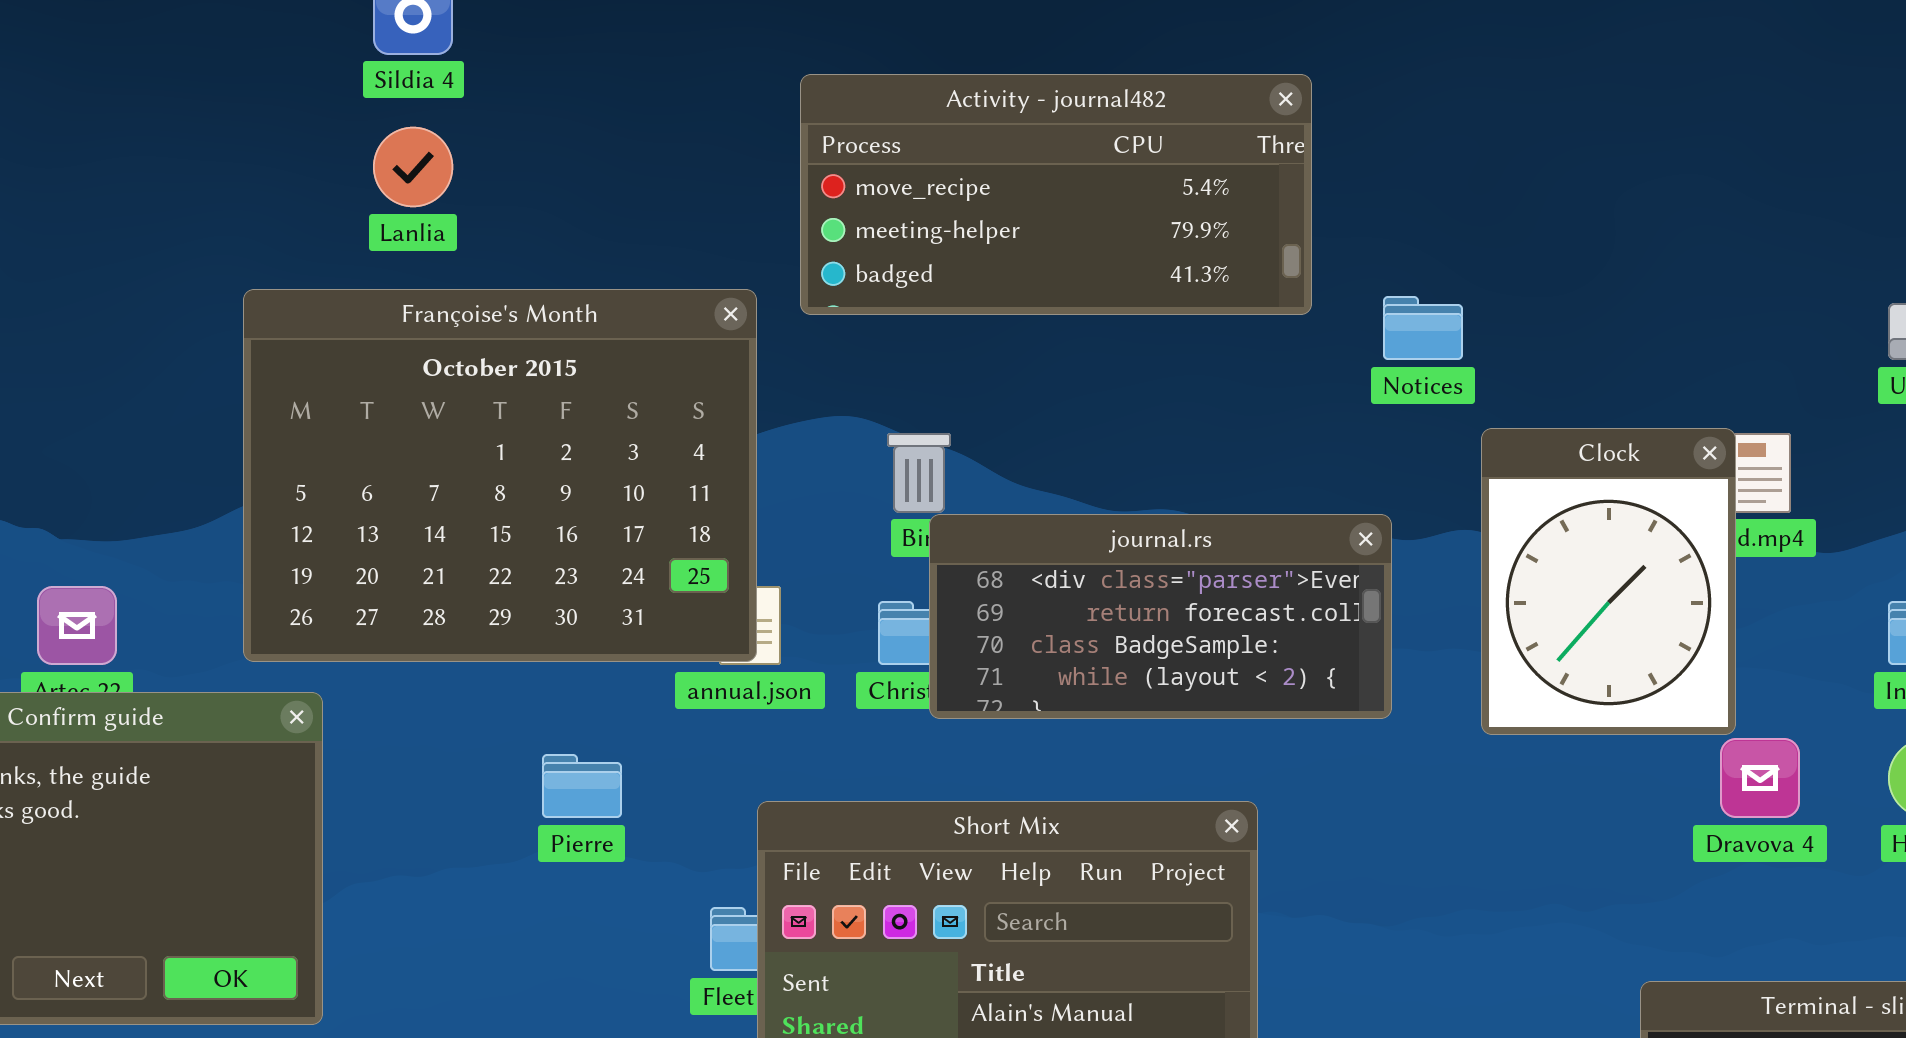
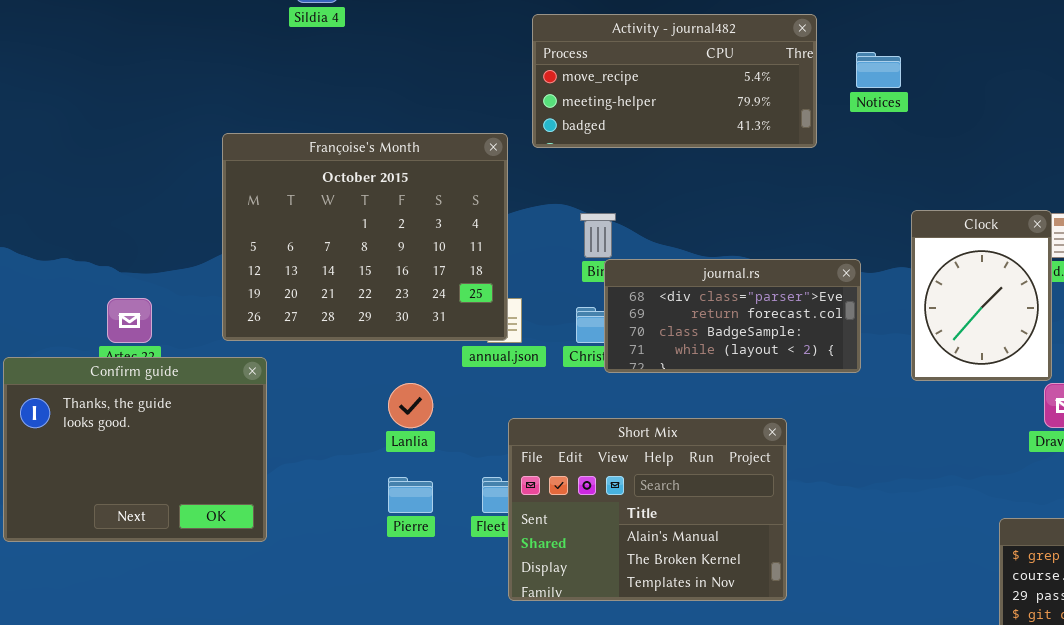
Lanlia: [373,127,453,207] -> [388,383,433,428], moved
Notices: [1383,296,1463,360] -> [856,52,901,88], moved
Pierre: [542,754,622,818] -> [388,477,433,513], moved

